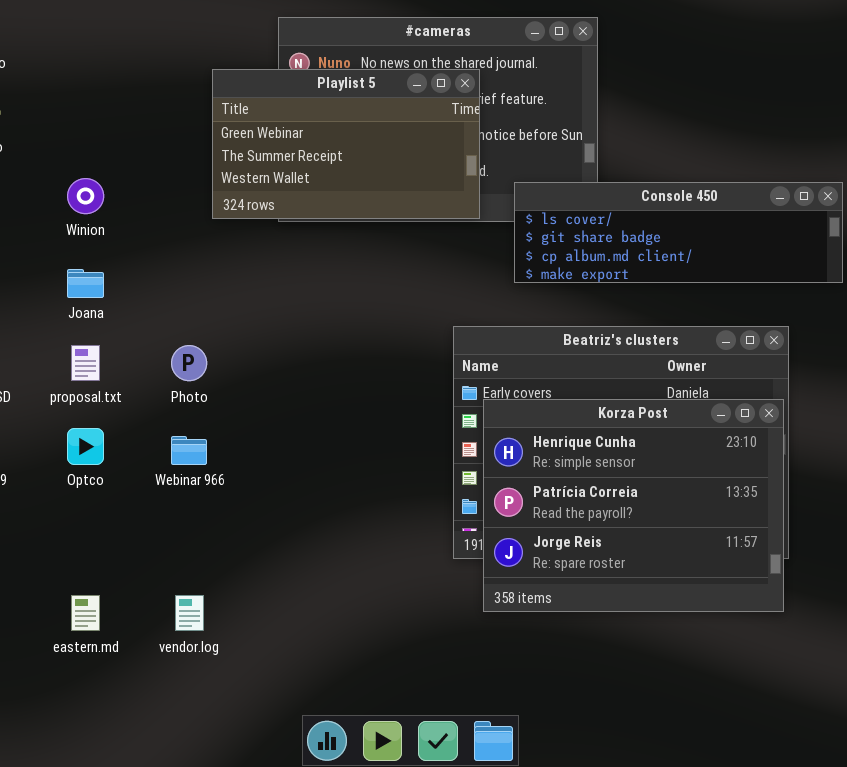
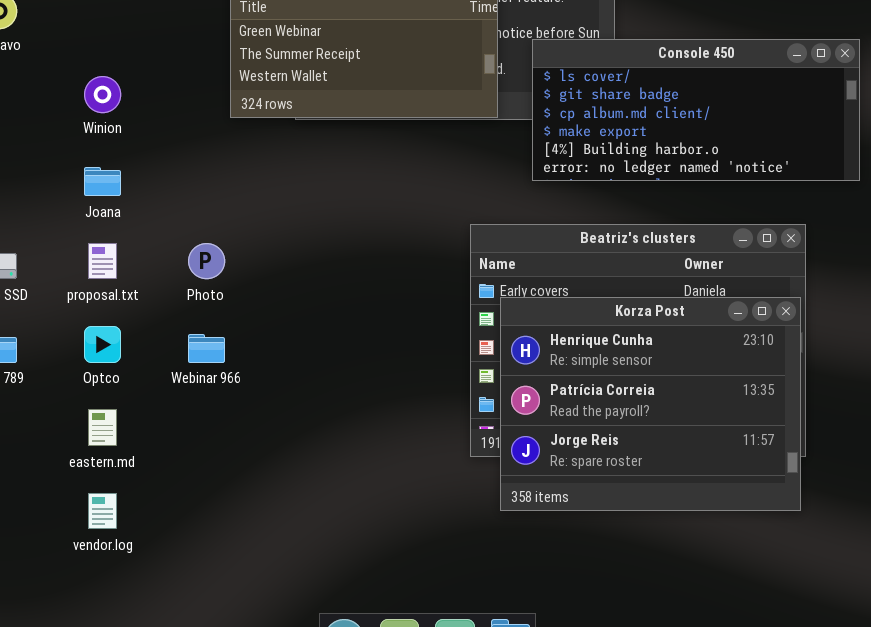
Console 450: [514,182,843,283] -> [532,39,860,181], resized
eastern.md: [71,595,100,631] -> [88,409,117,446], moved
vendor.log: [175,595,204,631] -> [88,493,117,529], moved

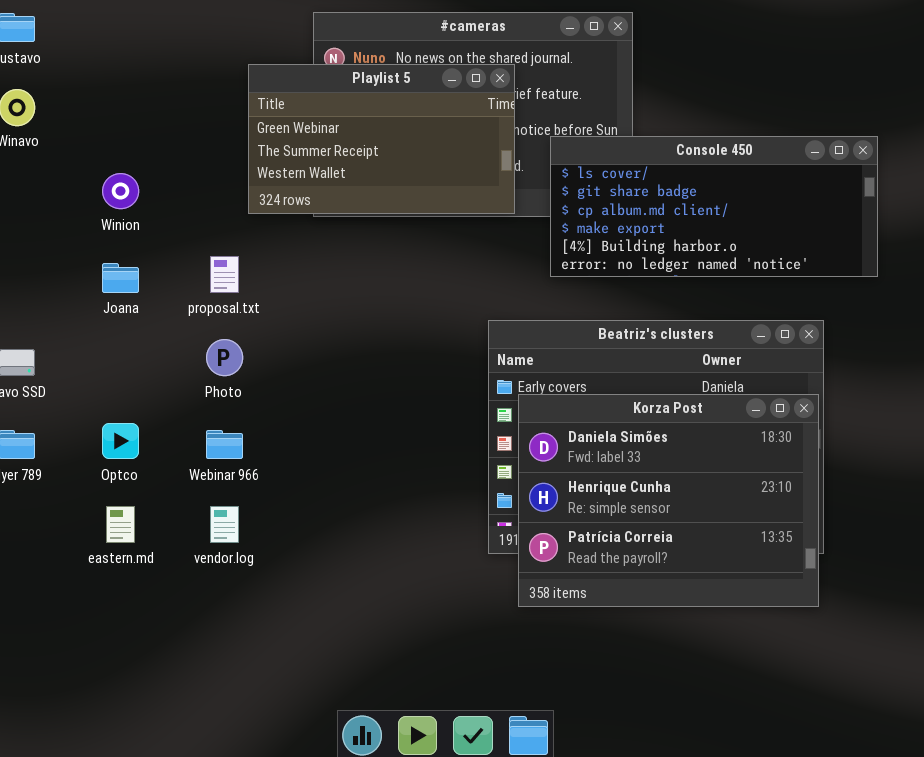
proposal.txt: [88,243,117,279] -> [210,256,239,293], moved
Korza Post: [500,297,801,511] -> [518,394,819,607], scrolled up 1 row
vendor.log: [88,493,117,529] -> [210,506,239,543], moved

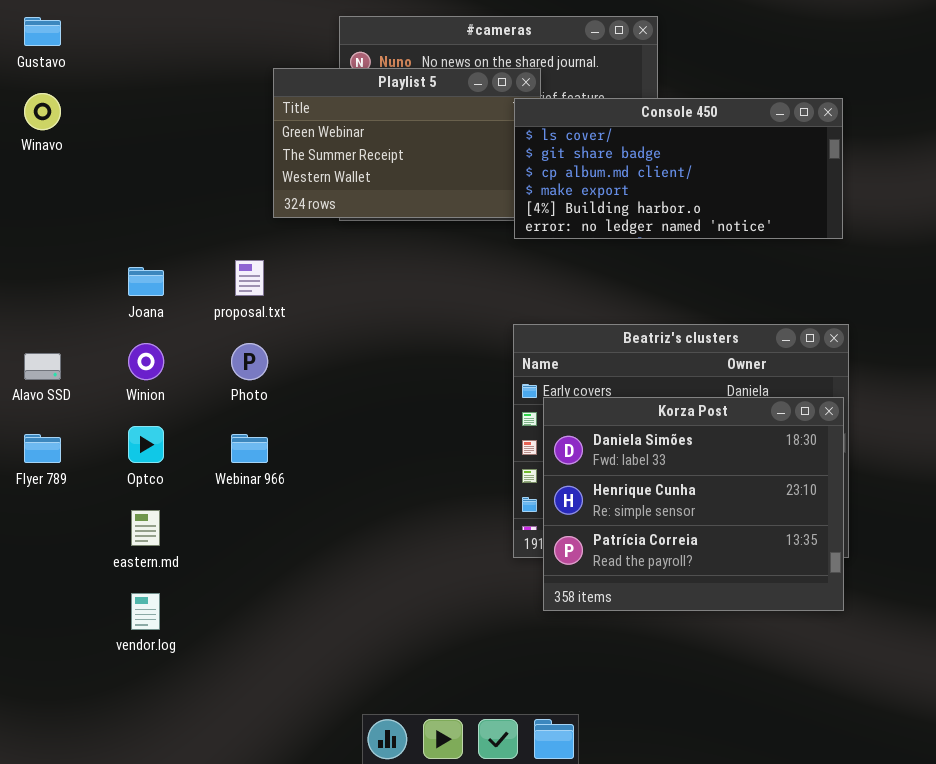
Console 450: [550,136,878,277] -> [514,98,843,239], moved
Winion: [102,173,139,209] -> [128,343,164,380], moved
vendor.log: [210,506,239,543] -> [131,593,160,630], moved

